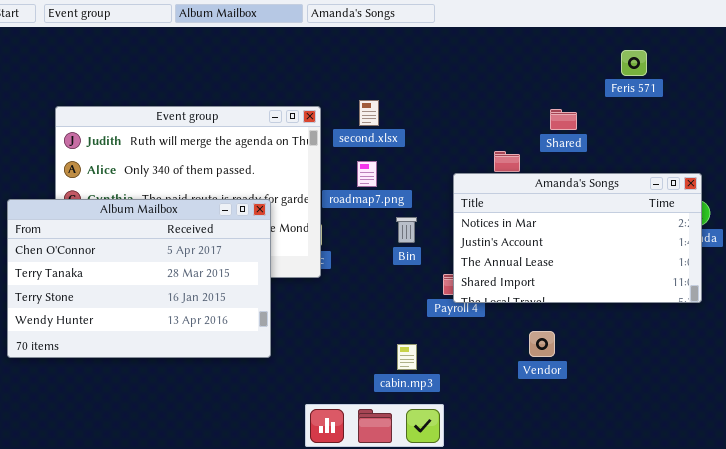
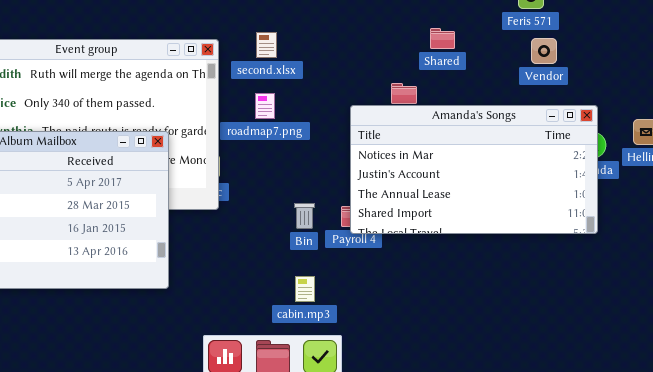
Shared: [550,109,577,130] -> [430,28,455,49], moved
Bin: [396,217,417,243] -> [294,203,315,229], moved
Vendor: [529,331,555,357] -> [531,38,557,64], moved

